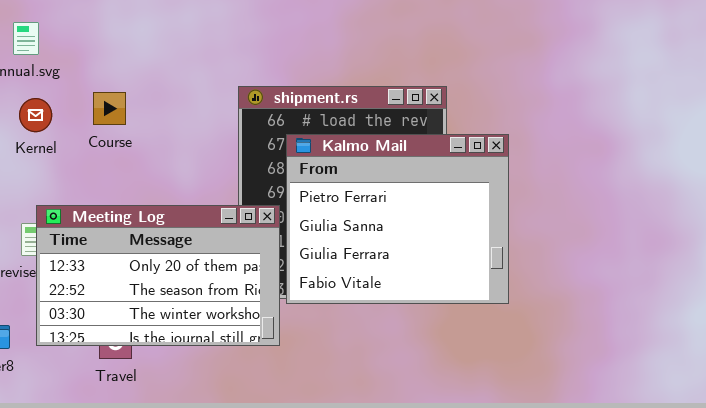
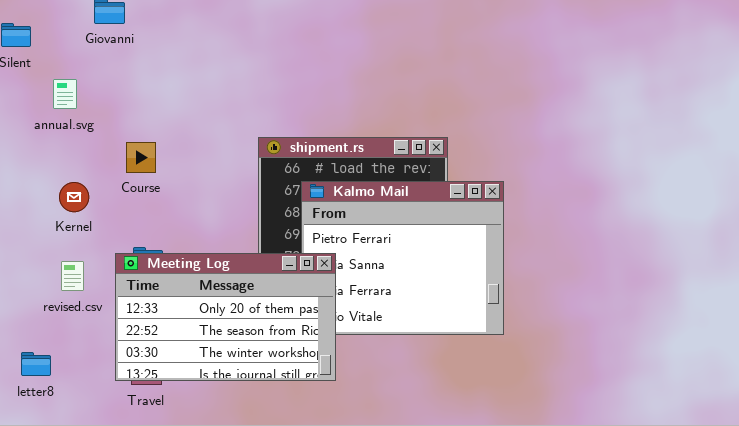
Kernel: [19,98,52,132] -> [59,182,89,212], moved
Meeting Log: [36,205,280,346] -> [115,253,336,381], moved

